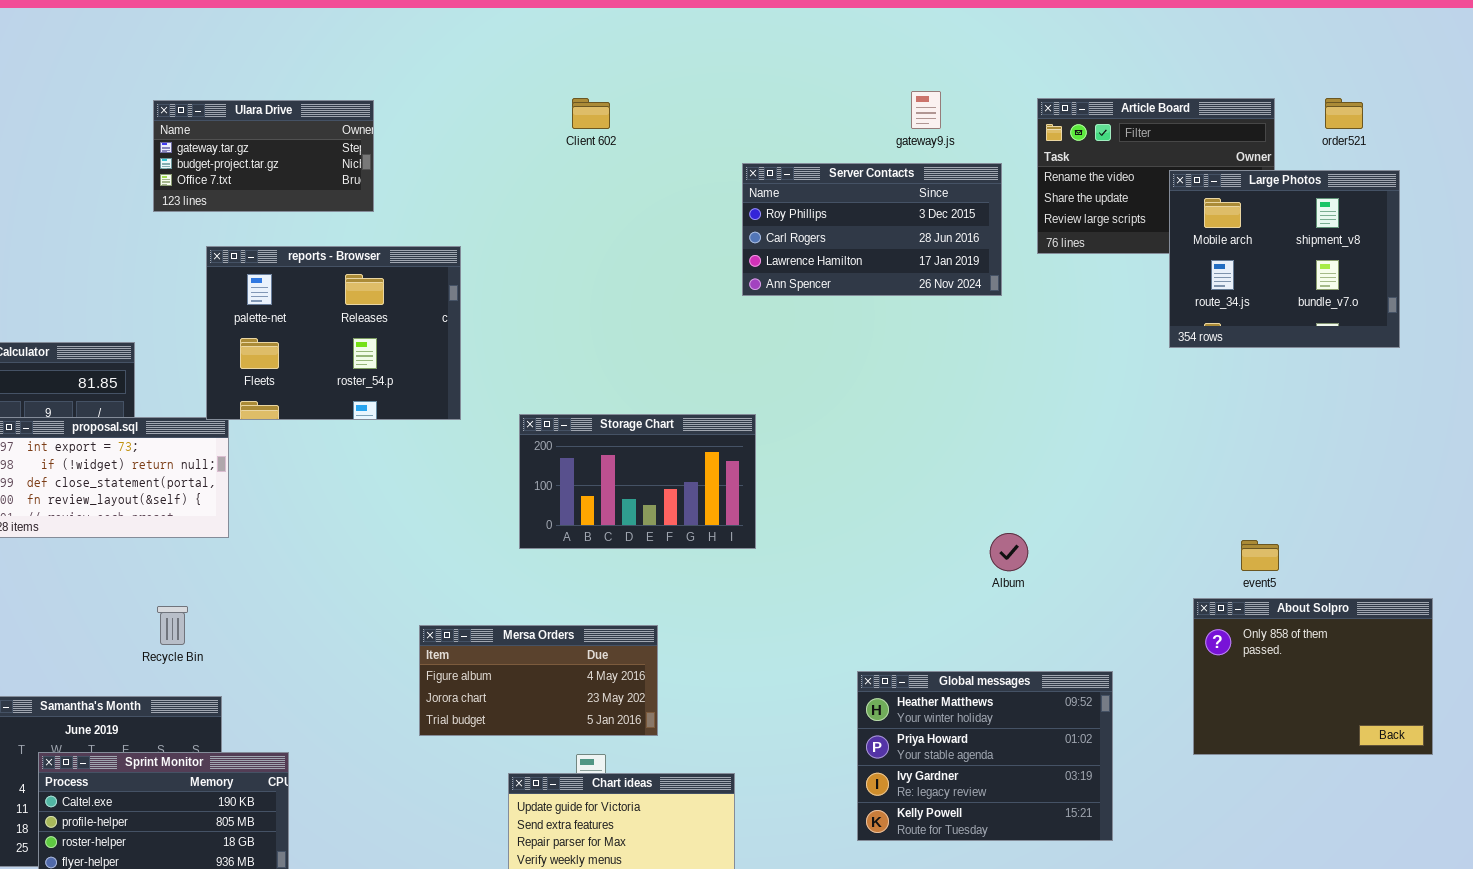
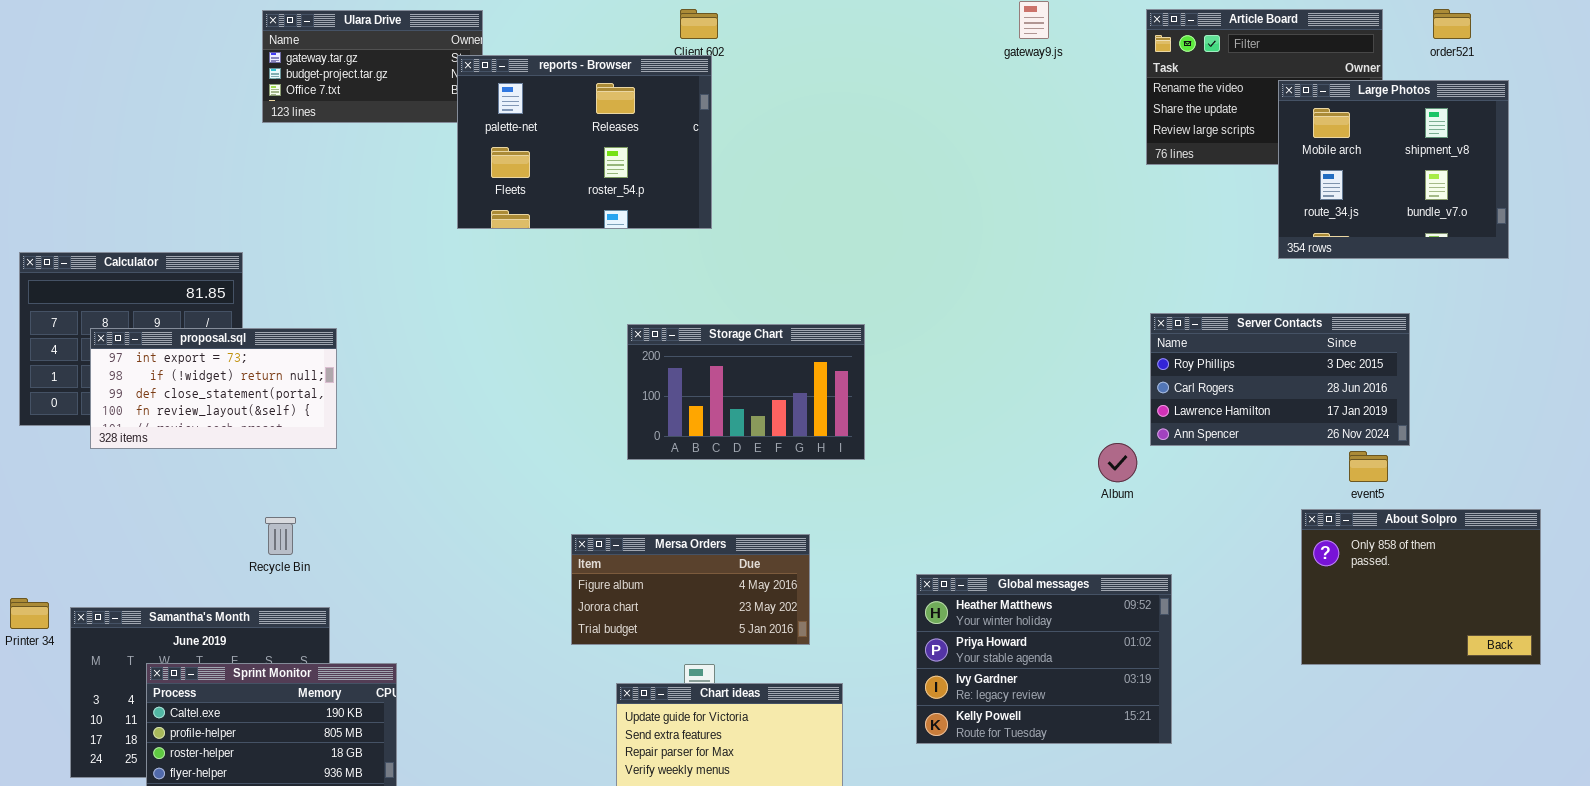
Server Contacts: [742,163,1002,296] -> [1150,313,1410,446], moved
reports - Browser: [206,246,461,420] -> [457,55,712,229], moved
Mersa Orders: [419,625,658,736] -> [571,534,810,645], moved
Global messages: [857,671,1113,841] -> [916,574,1172,744], moved

